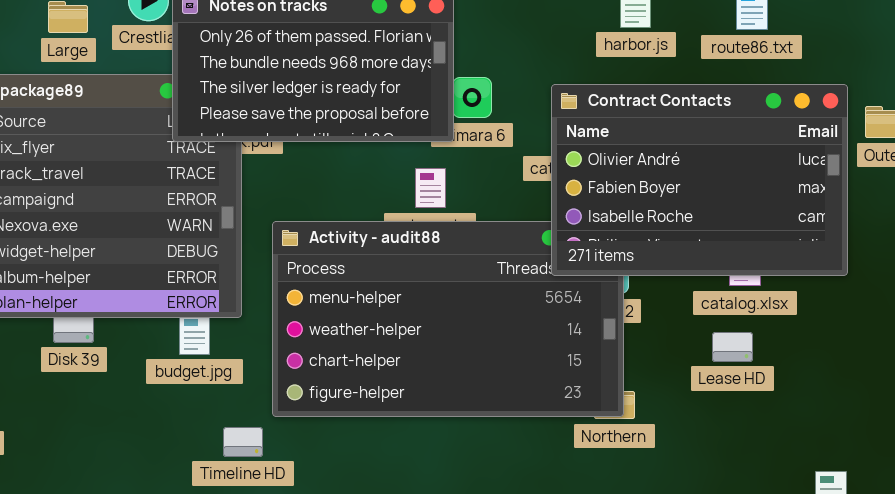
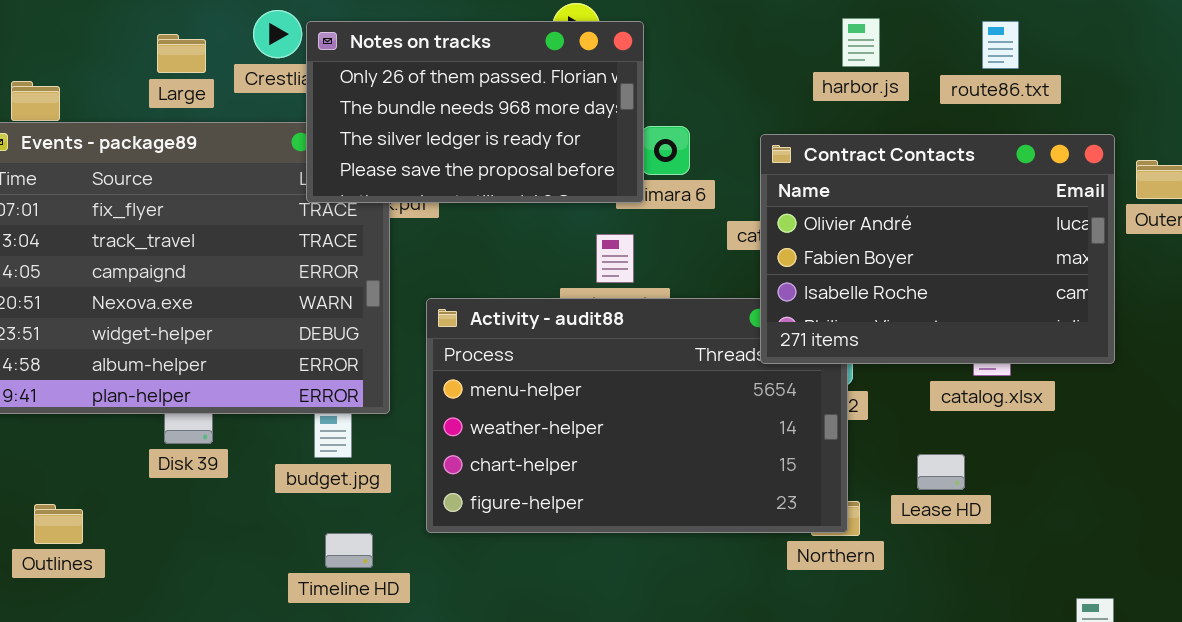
Lease HD: [712,332,753,362] -> [917,454,965,490], moved
Timeline HD: [223,427,263,457] -> [325,533,373,568], moved

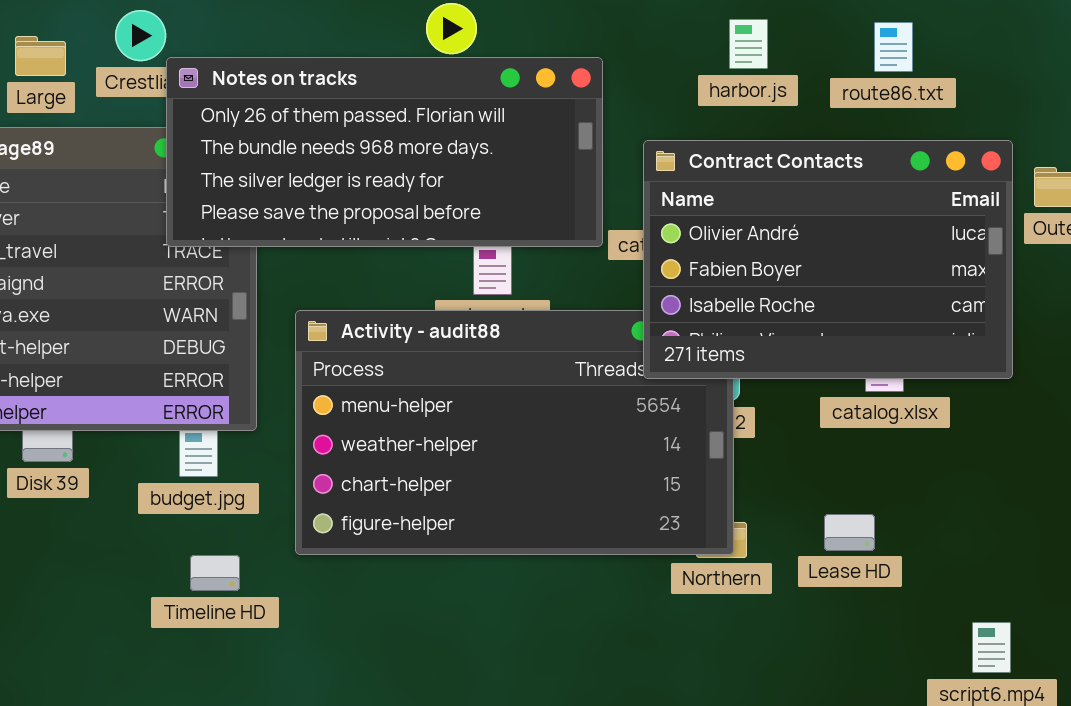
Notes on tracks: [306,21,644,203] -> [166,57,603,247], moved, resized
Lease HD: [917,454,965,490] -> [824,514,875,551], moved

